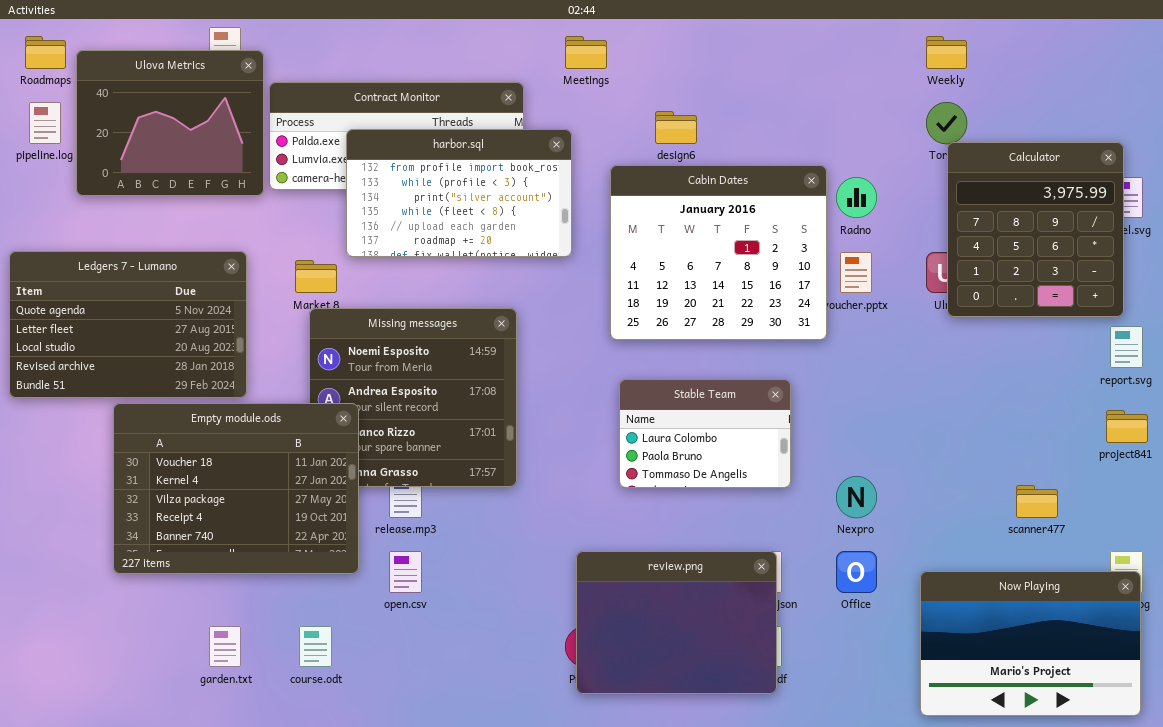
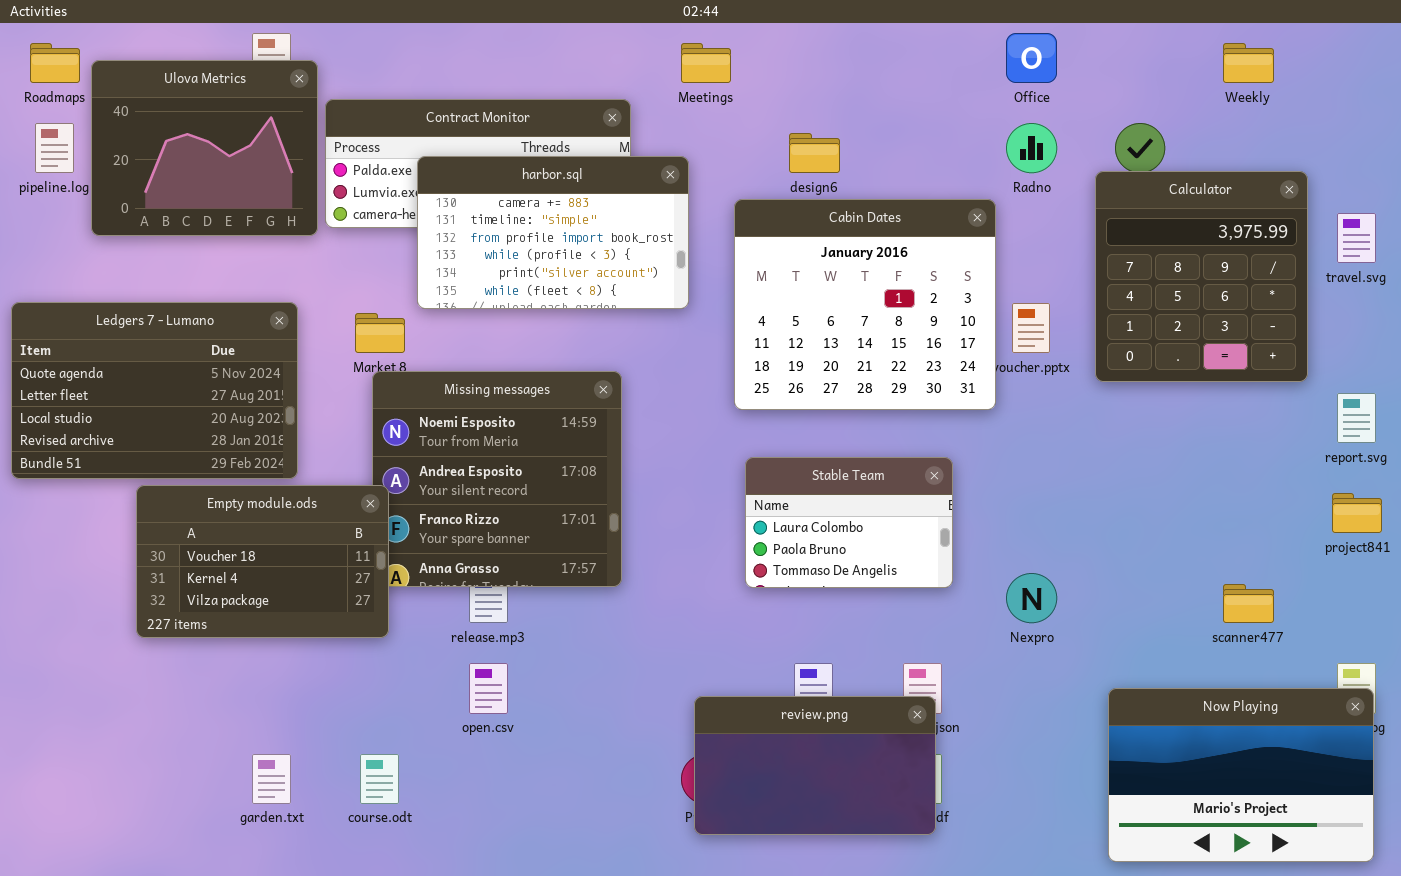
Weekly: [926,36,967,69] -> [1223,43,1274,83], moved
harbor.sql: [346,129,572,257] -> [417,156,689,309], scrolled up 2 rows
Calculator: [947,142,1124,317] -> [1095,171,1308,382], moved
Radno: [836,177,877,218] -> [1006,123,1057,173], moved
Empty module.ods: [113,403,359,574] -> [136,485,389,638], resized
review.png: [576,551,777,694] -> [694,696,936,835], resized
Office: [836,551,877,593] -> [1006,33,1057,83], moved

